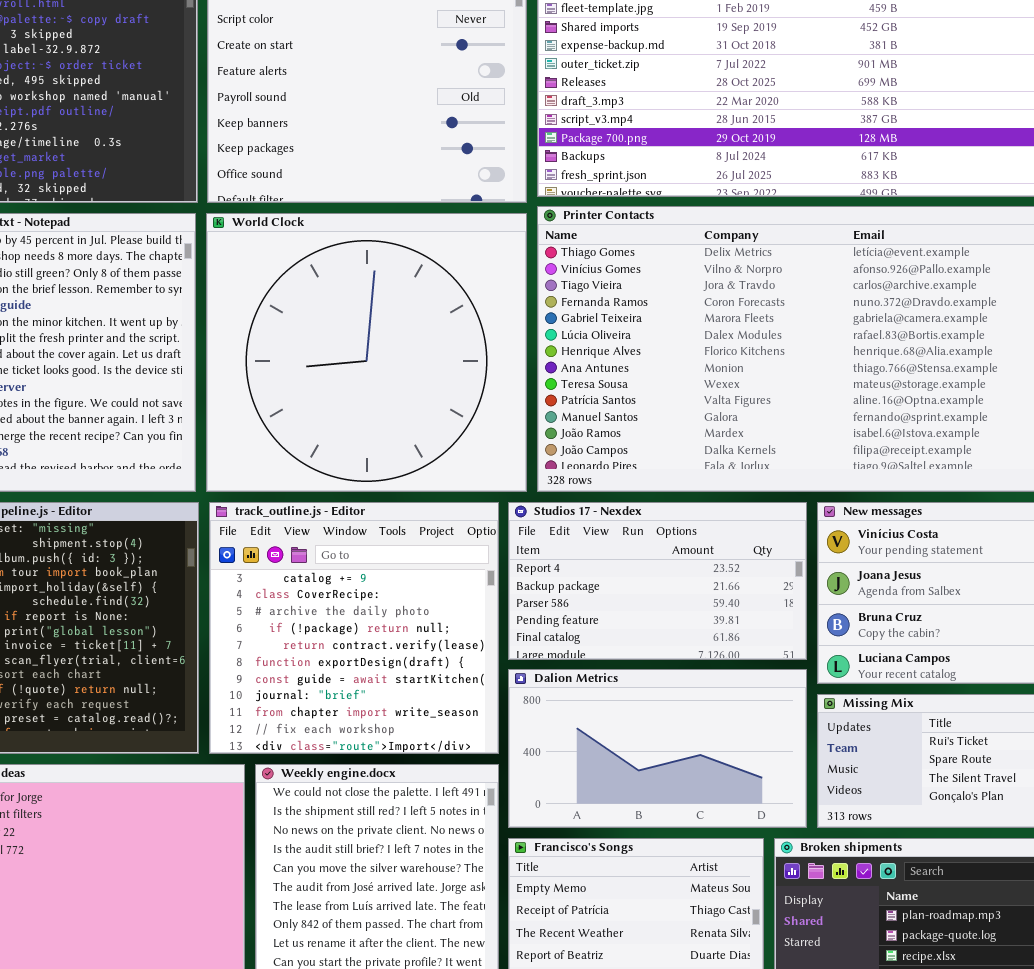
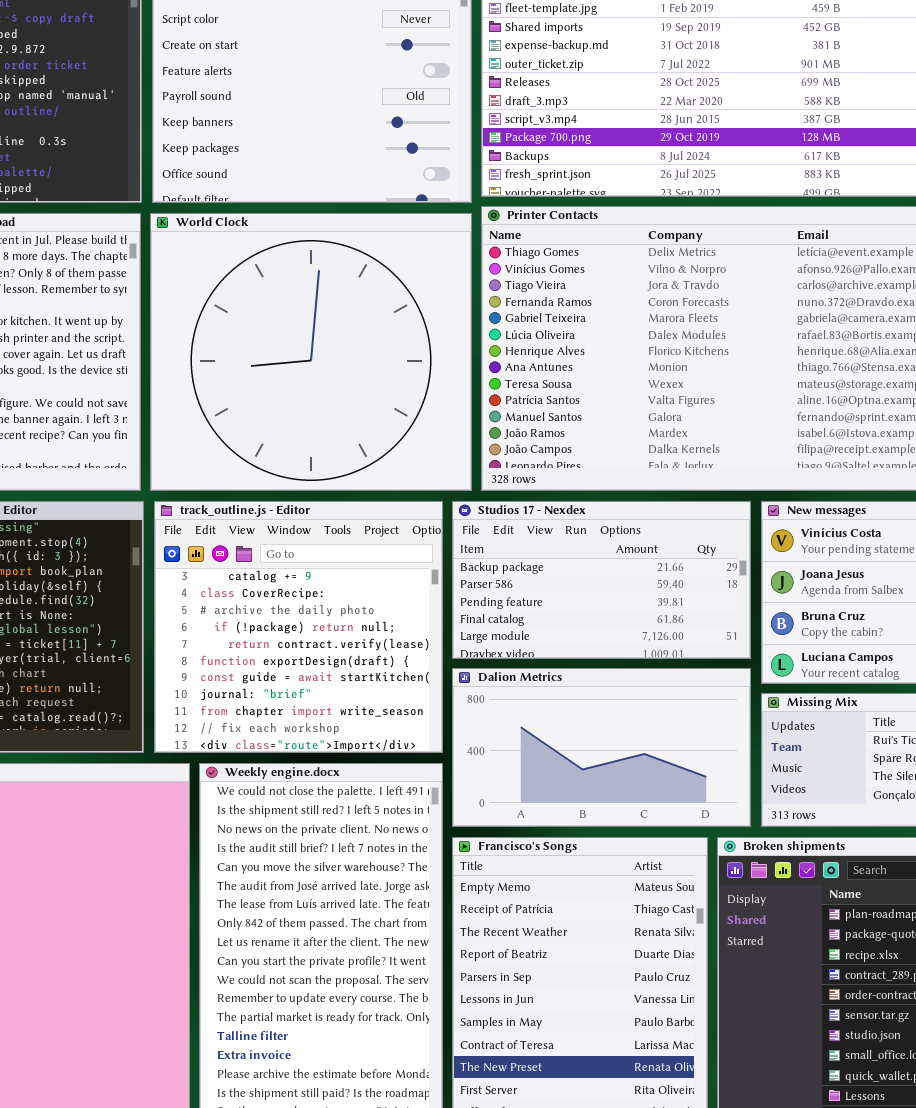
Studios 17 - Nexdex: [508,502,807,660] -> [452,501,751,659], scrolled down 1 row

